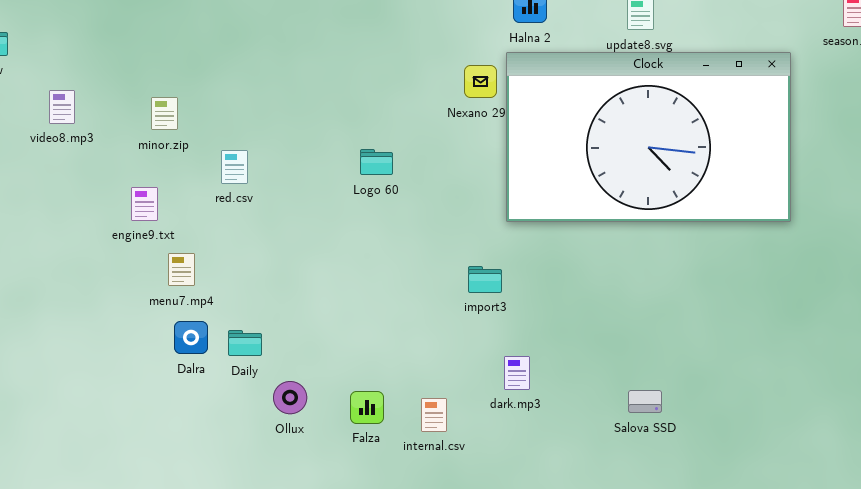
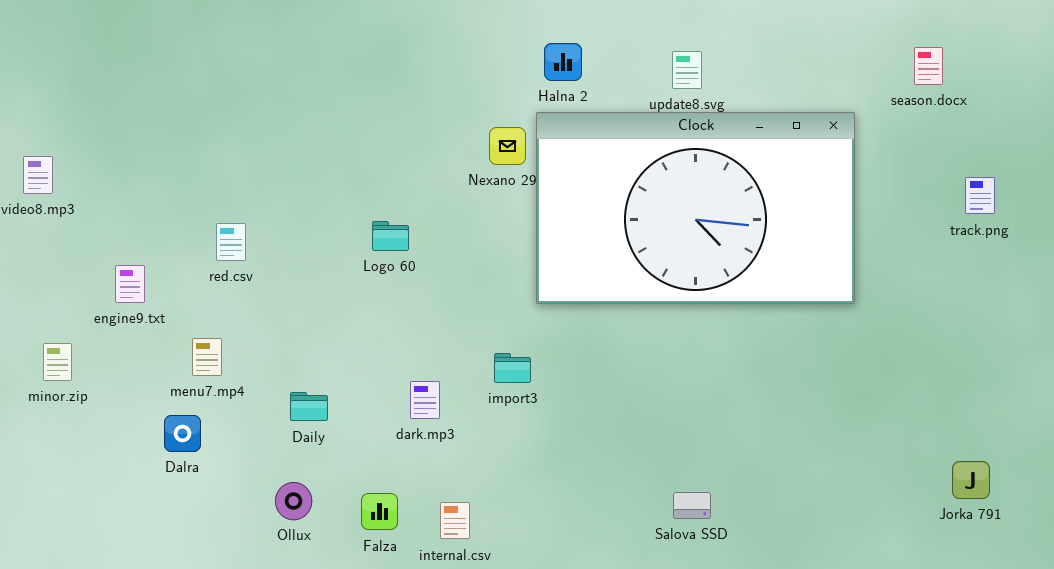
minor.zip: [151,97,178,130] -> [43,343,72,381], moved
menu7.mp4: [168,253,195,286] -> [192,338,222,376], moved
Daily: [228,330,262,356] -> [290,392,328,421], moved
dark.mp3: [504,356,530,390] -> [410,381,440,419], moved

